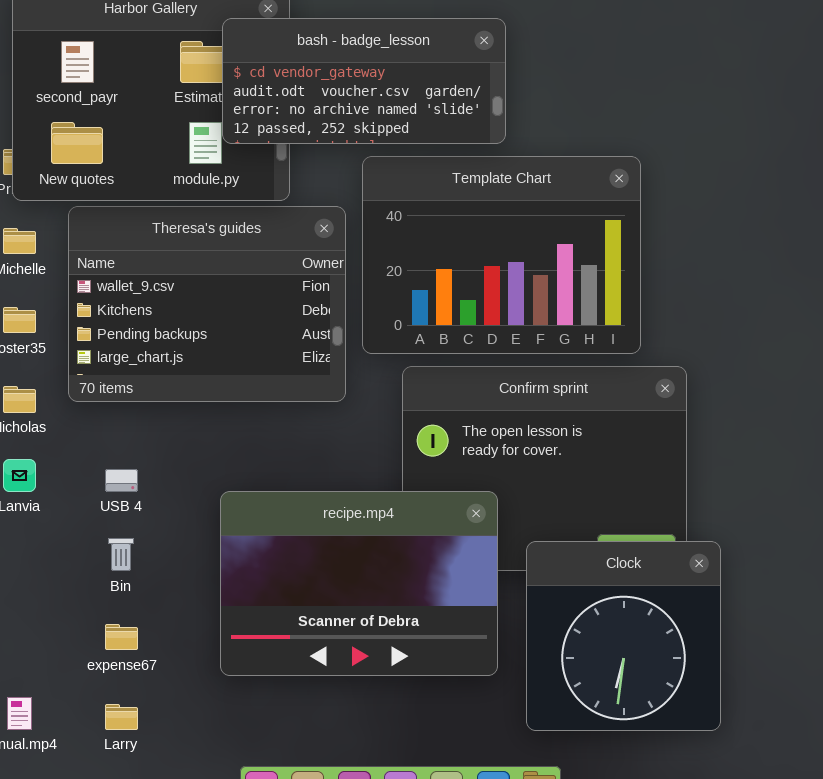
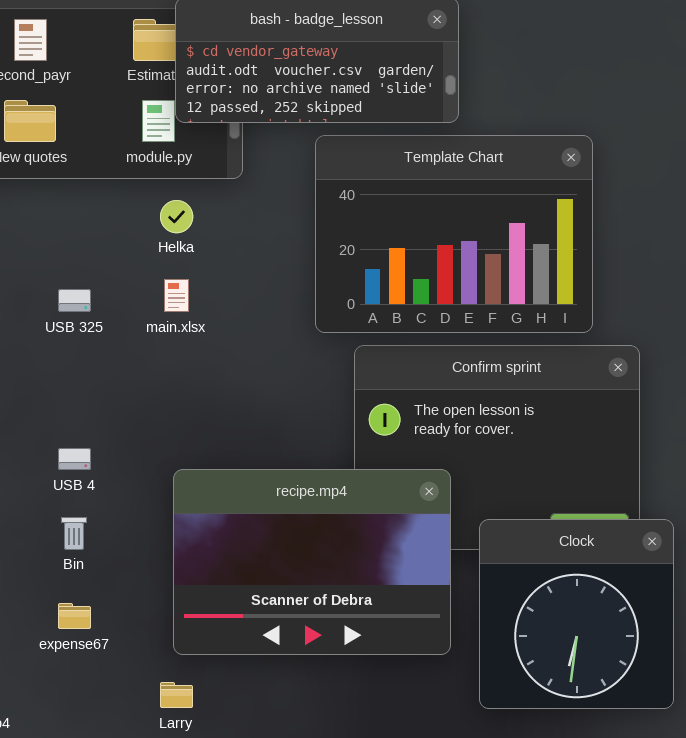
Theresa's guides: [68,206,346,402] -> none, closed
Larry: [105,704,138,730] -> [160,682,193,708], moved

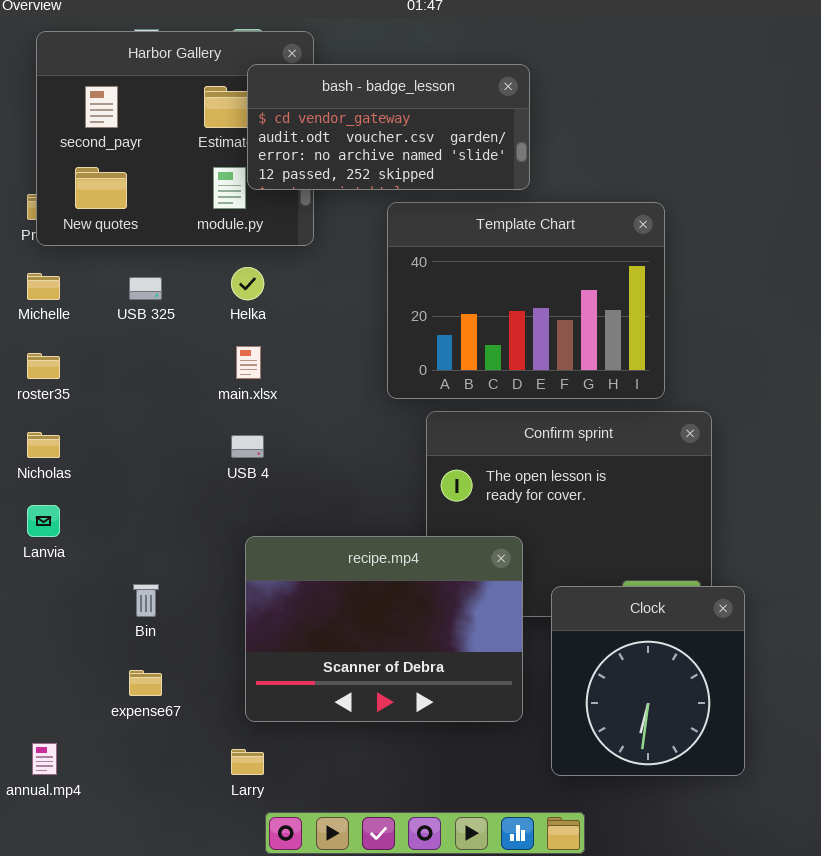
USB 325: [58,289,91,312] -> [129,277,162,300], moved
USB 4: [58,448,91,470] -> [231,435,264,458], moved

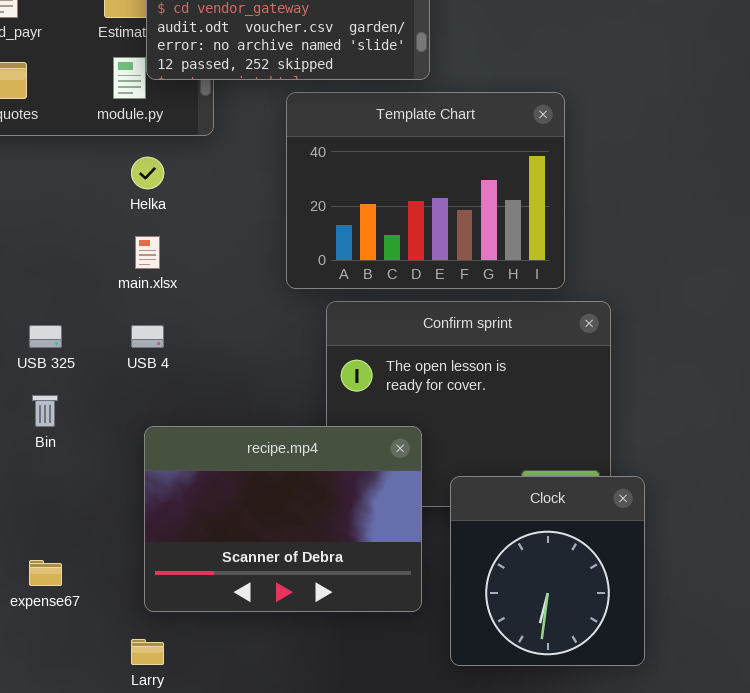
USB 325: [129,277,162,300] -> [29,325,62,348], moved
Bin: [133,584,159,617] -> [32,395,58,427], moved

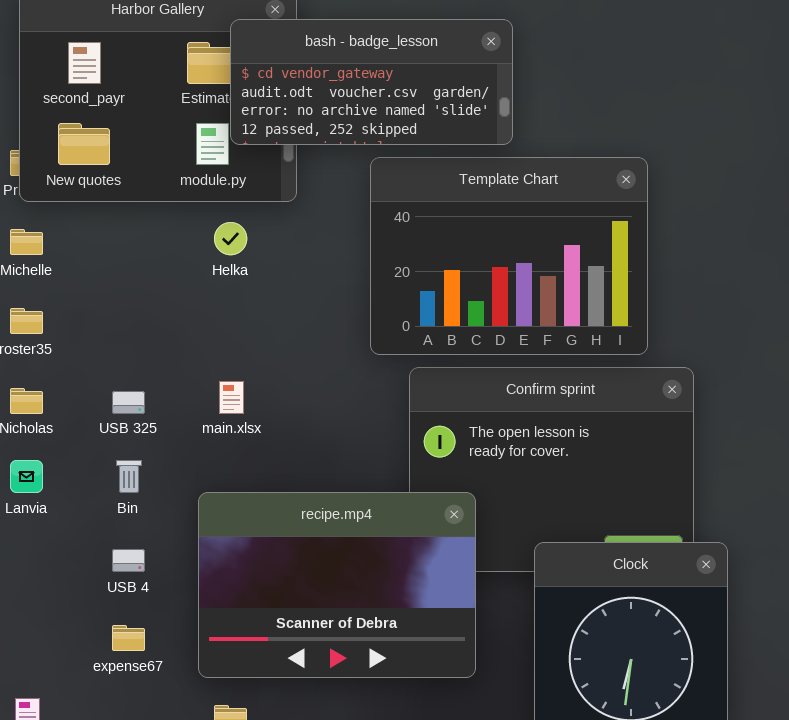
main.xlsx: [135,236,160,269] -> [219,381,244,414], moved
USB 4: [131,325,164,348] -> [112,549,145,572], moved
recipe.mp4: [144,426,422,612] -> [198,492,476,678], moved

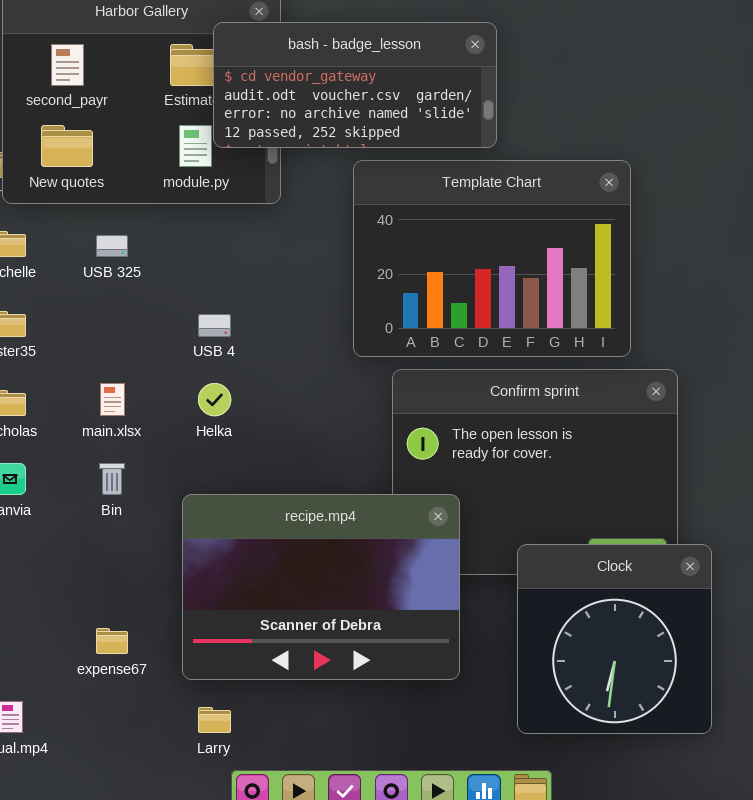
Helka: [214,222,247,255] -> [198,383,231,416], moved
main.xlsx: [219,381,244,414] -> [100,383,125,416], moved
USB 325: [112,391,145,414] -> [96,235,128,257], moved
USB 4: [112,549,145,572] -> [198,314,231,337], moved

